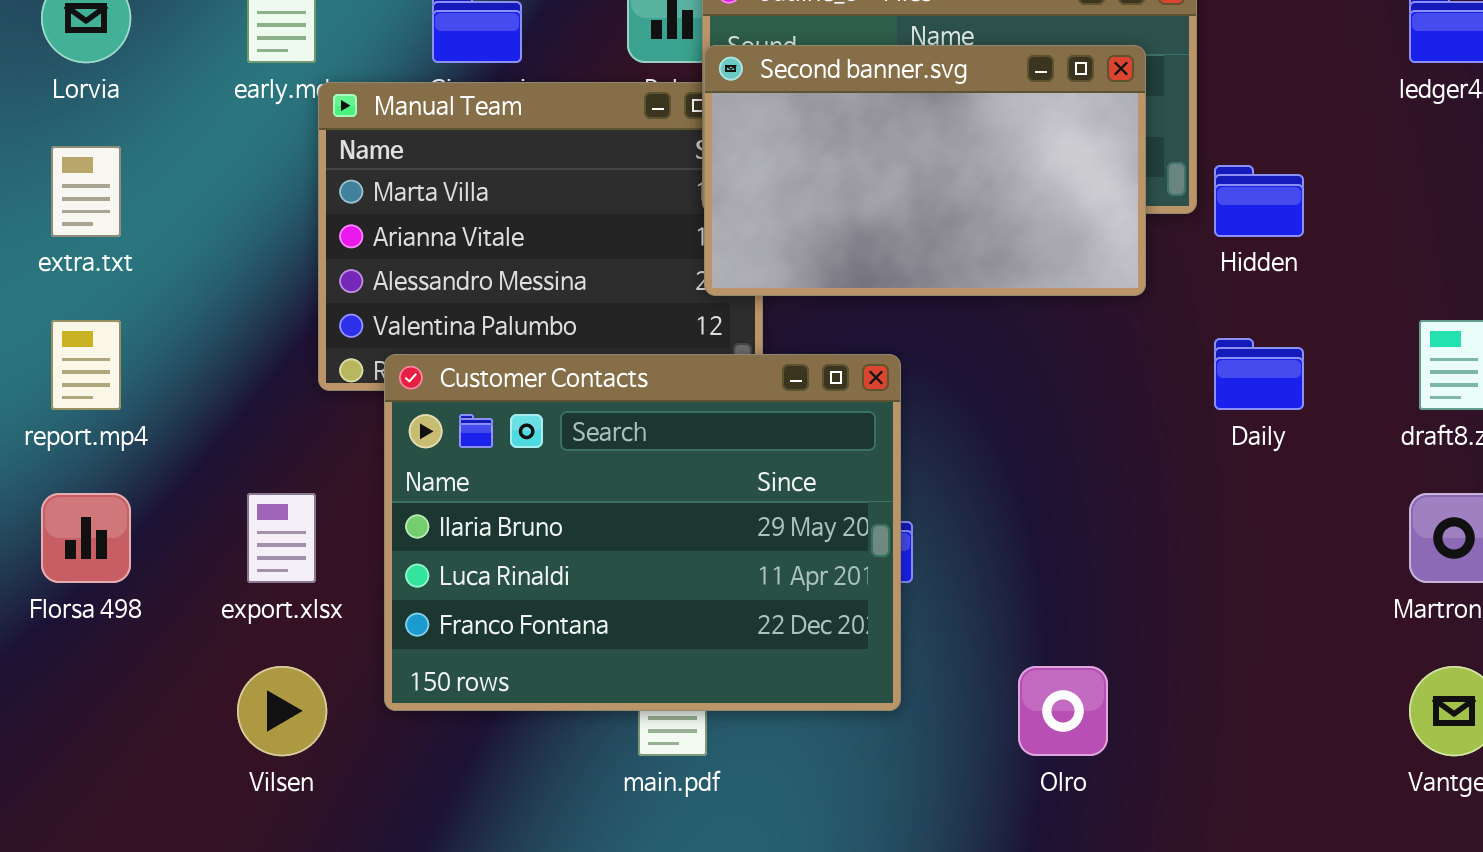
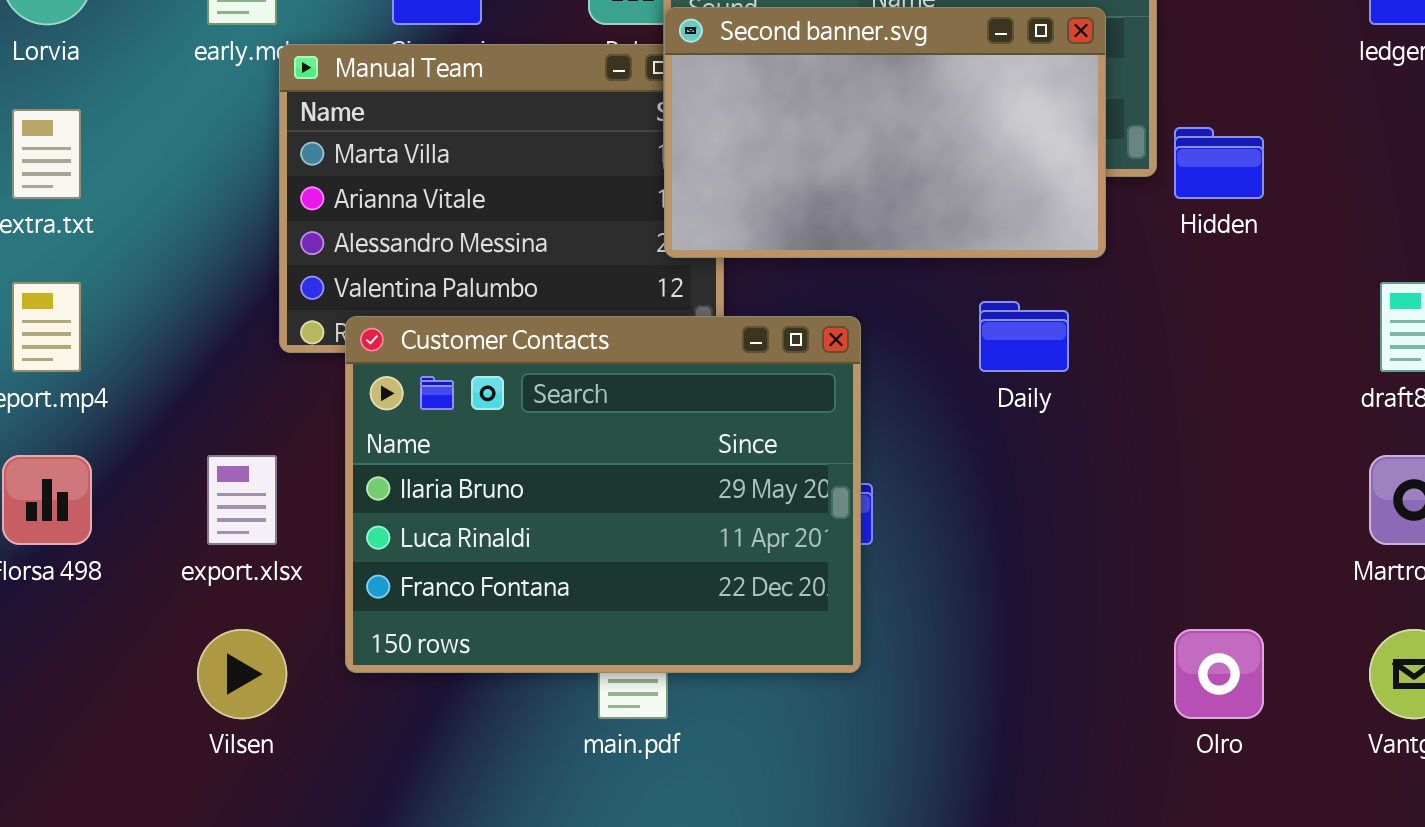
Daily: [1214,338,1304,410] -> [979,301,1069,372], moved
Olro: [1018,666,1108,756] -> [1174,629,1264,719], moved

